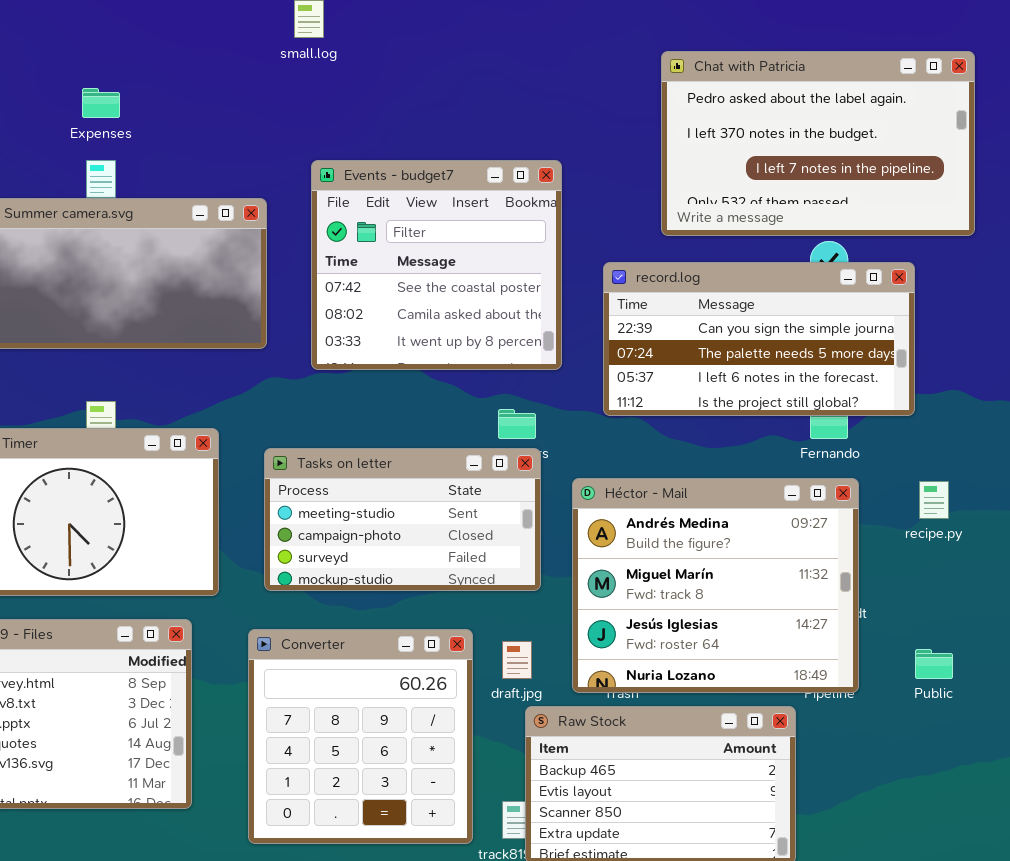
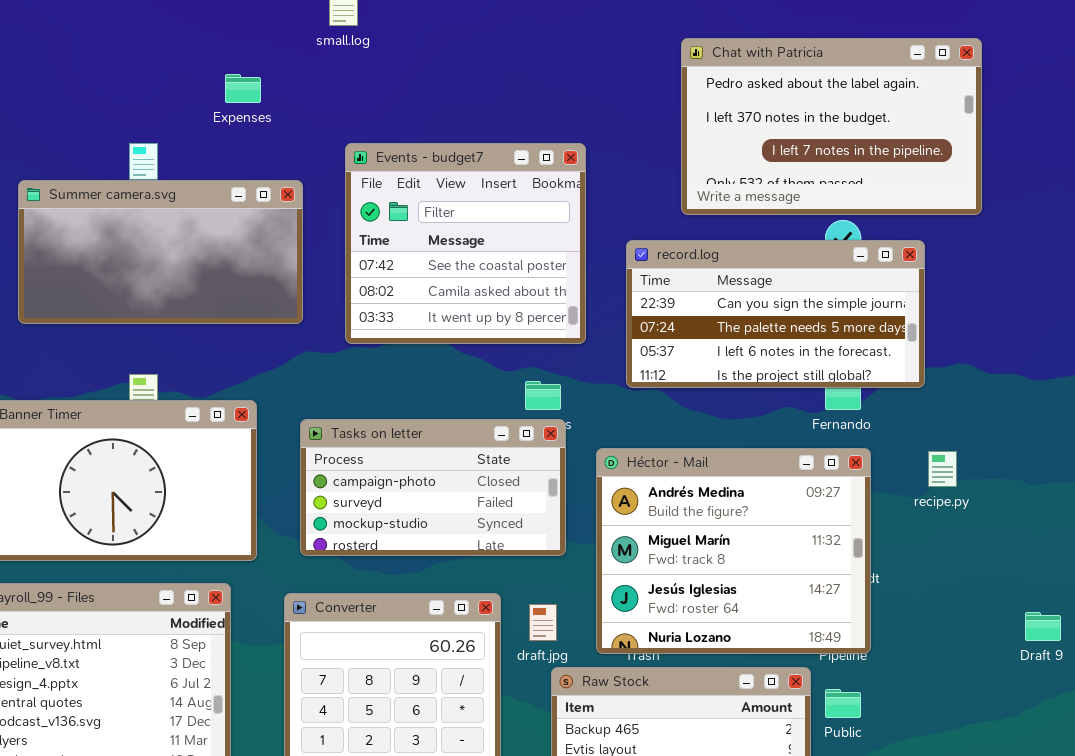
Expenses: [82,88,120,118] -> [225,74,261,103], moved
Tasks on letter: [264,448,541,591] -> [300,419,566,556], scrolled down 1 row
Public: [915,649,953,679] -> [825,689,861,718], moved

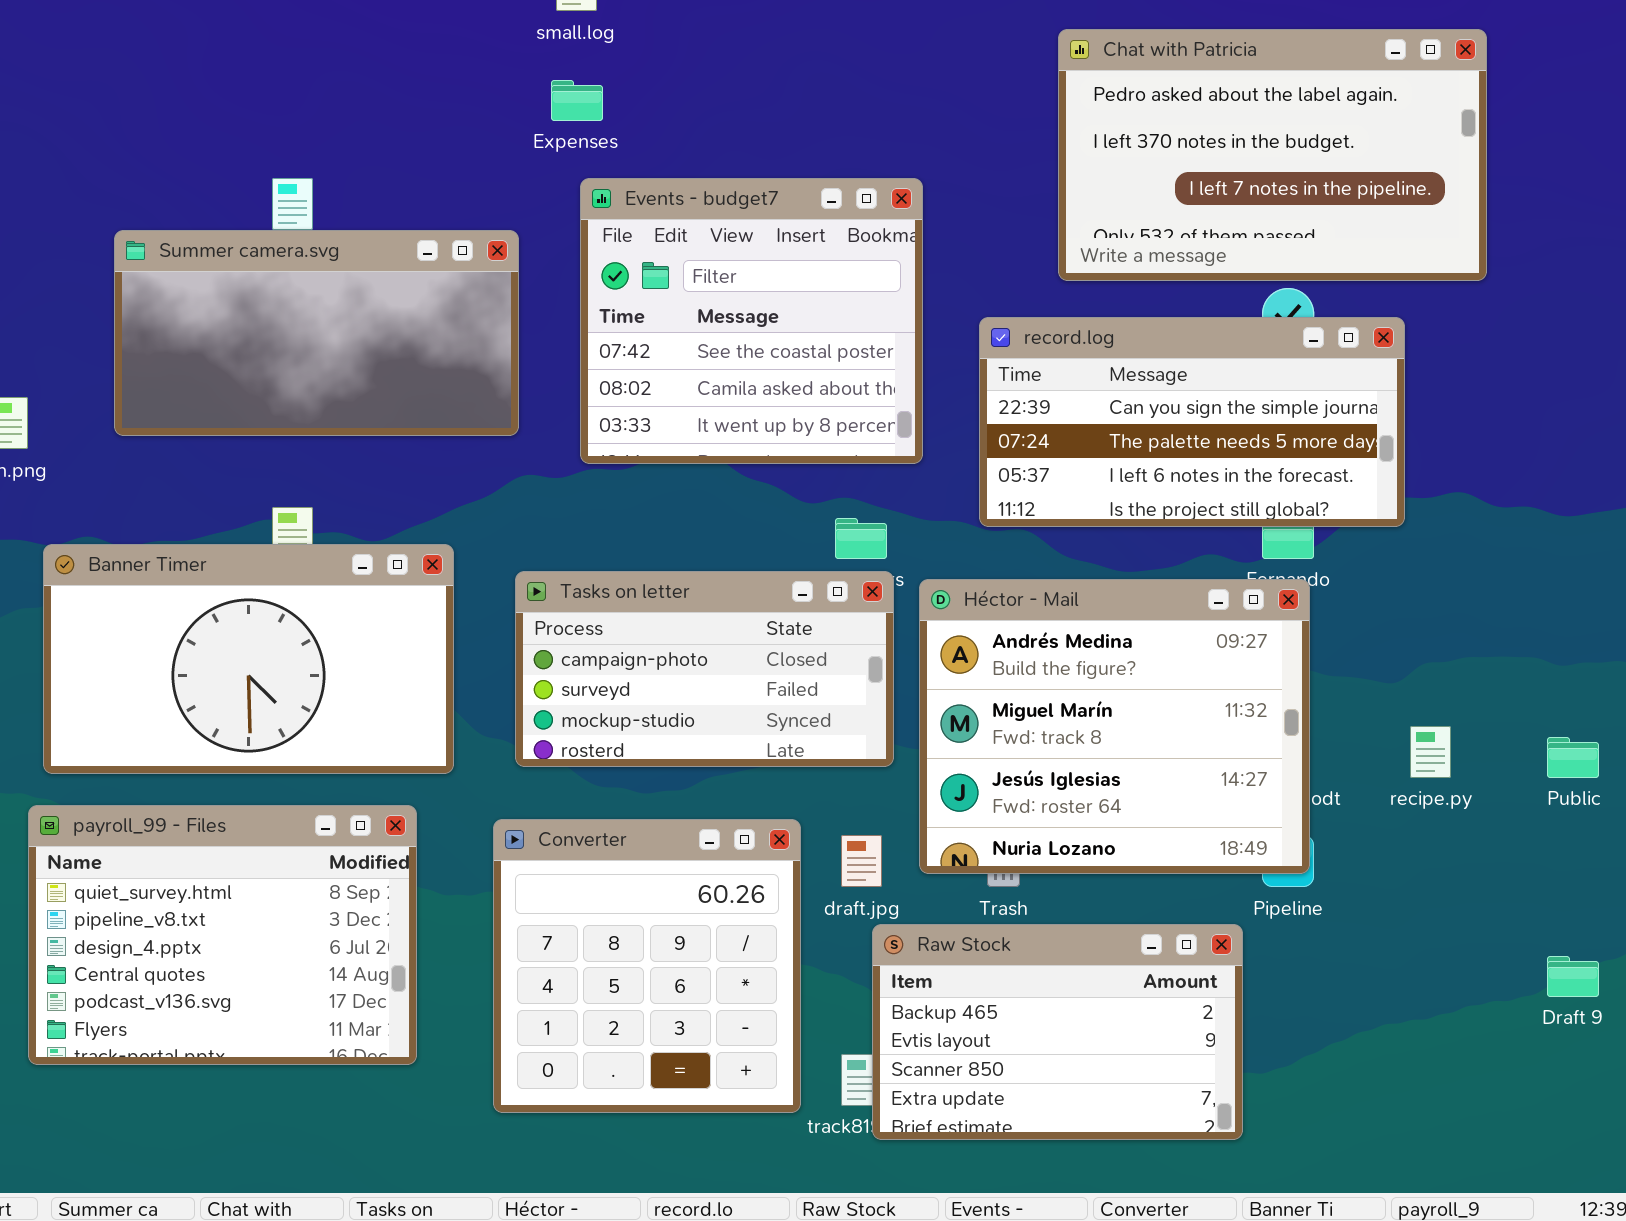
Expenses: [225,74,261,103] -> [551,80,603,121], moved
Héctor - Mail: [596,448,871,654] -> [919,579,1310,874], moved
recipe.py: [928,451,957,487] -> [1410,726,1451,778], moved
Draft 9: [1025,612,1061,641] -> [1547,956,1599,997], moved
Public: [825,689,861,718] -> [1547,737,1599,778], moved

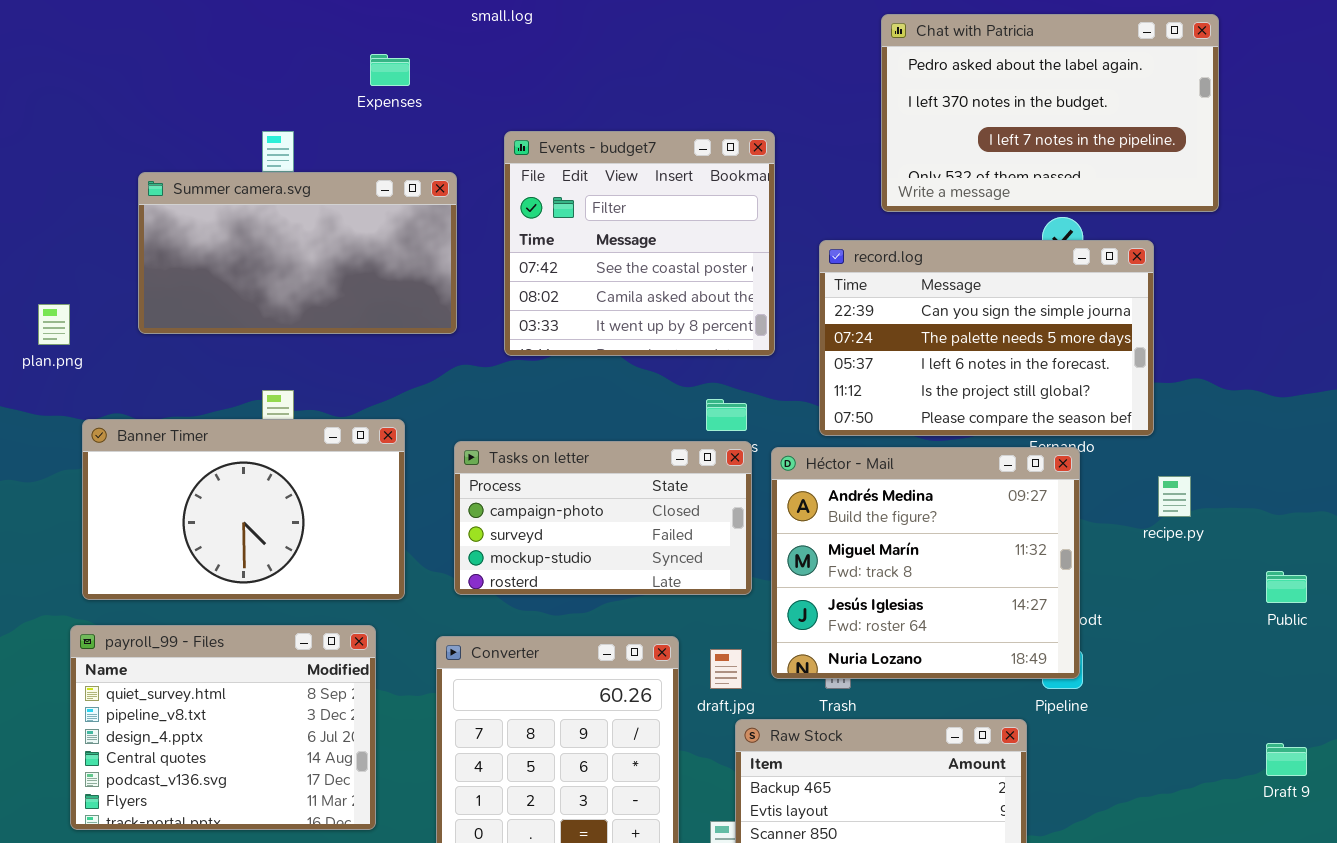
Expenses: [551,80,603,121] -> [370,54,410,86], moved
record.log: [979,317,1405,527] -> [819,240,1154,436], resized
recipe.py: [1410,726,1451,778] -> [1158,476,1191,517], moved

